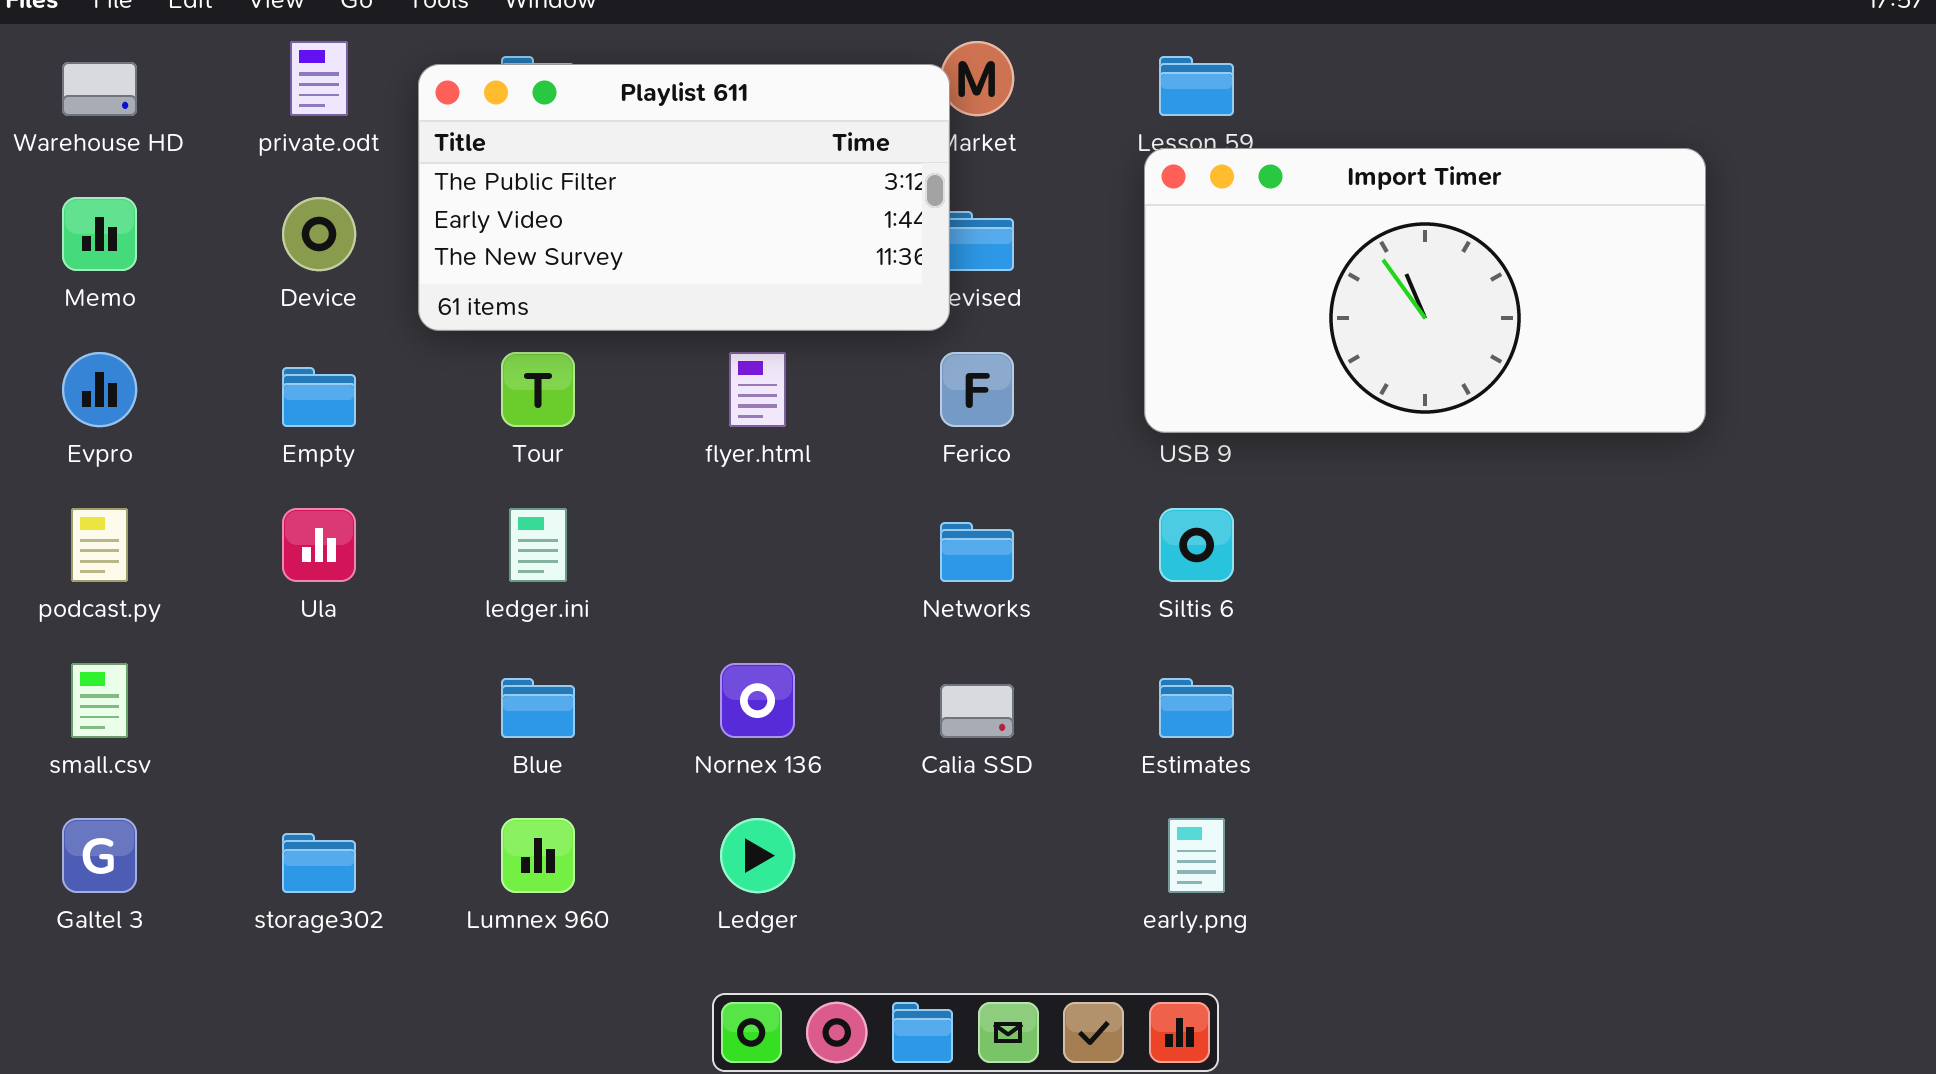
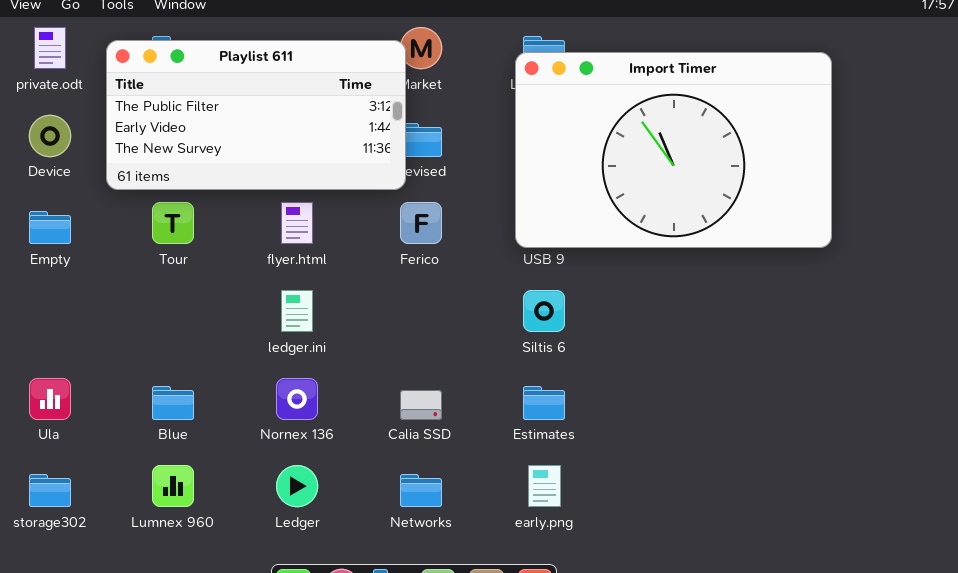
Import Timer: [1144,148,1706,433] -> [515,52,832,248], resized
Ula: [282,508,356,582] -> [29,378,71,420], moved
ledger.ini: [509,508,567,582] -> [281,290,313,332], moved
Networks: [940,522,1014,582] -> [400,474,442,507], moved

